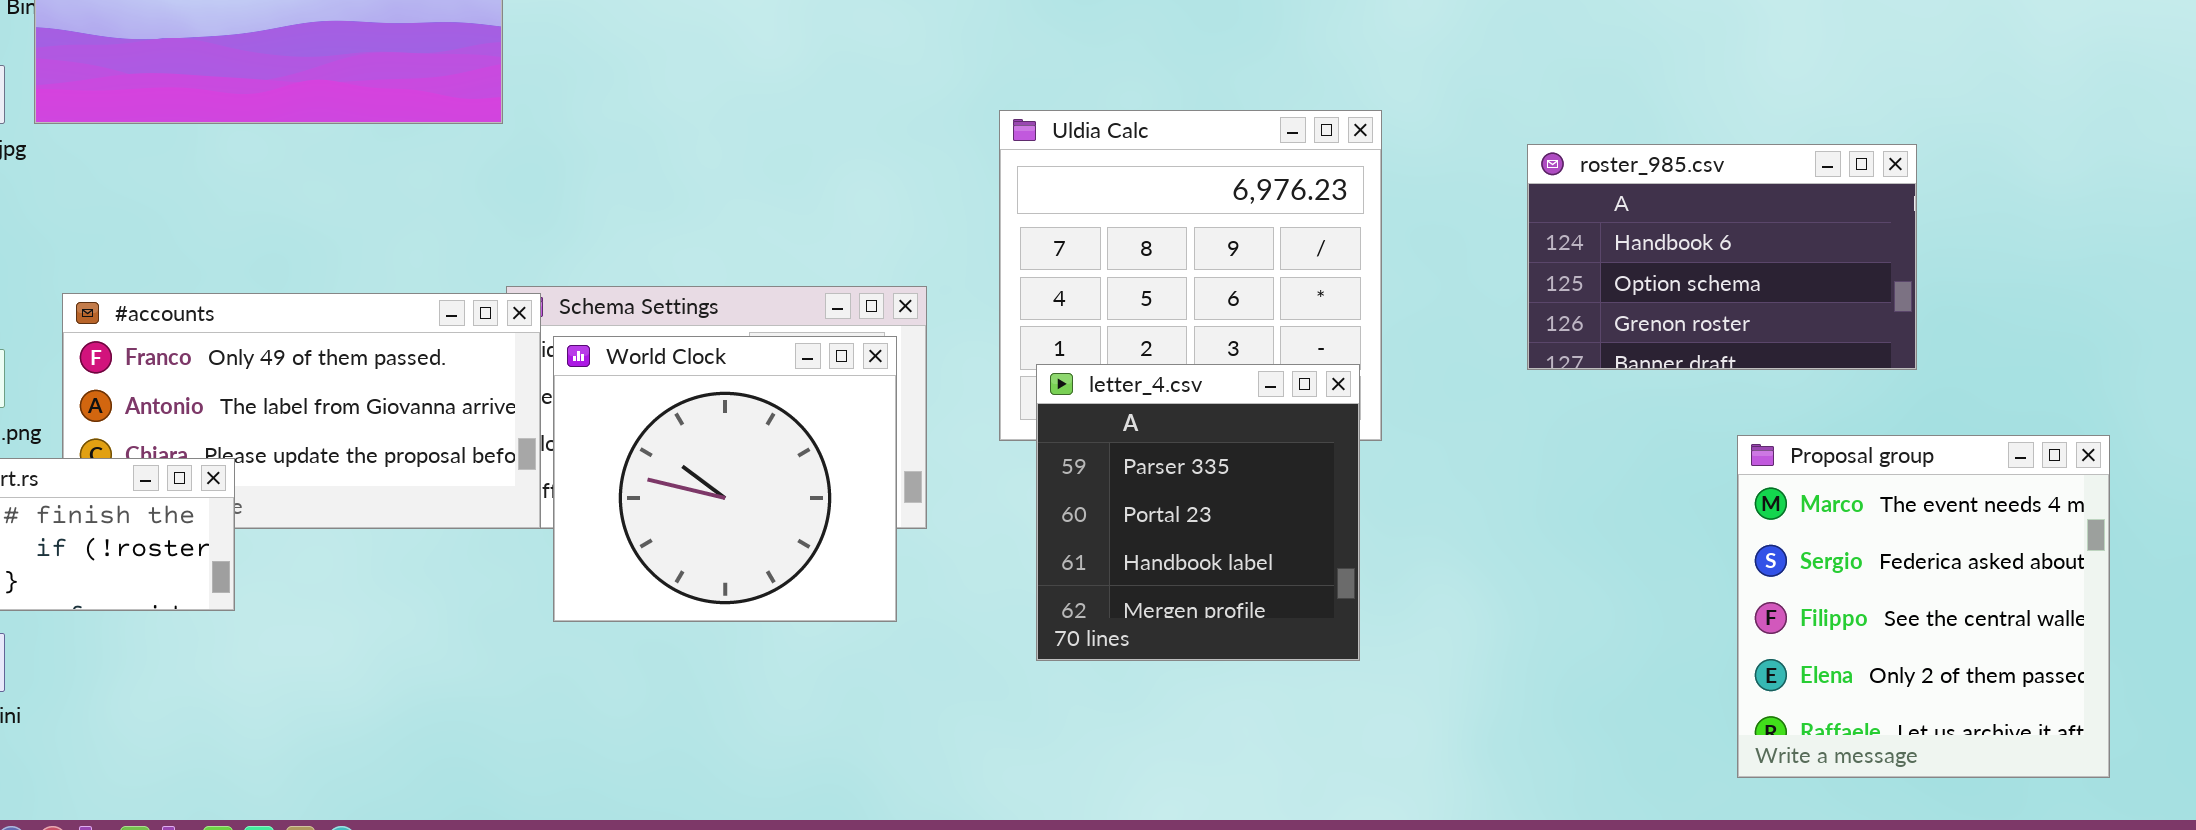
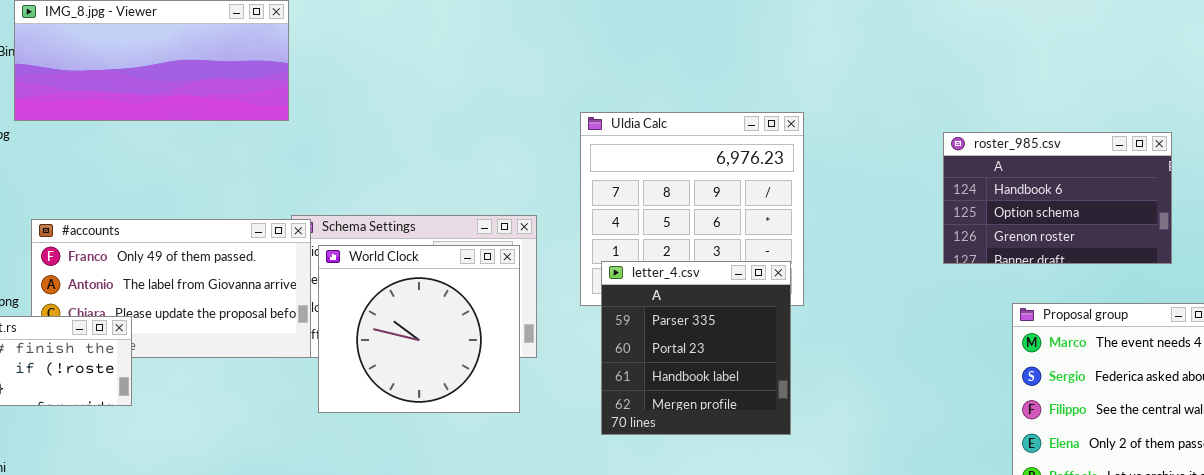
roster_985.csv: [1527,144,1917,370] -> [943,132,1172,264], moved

